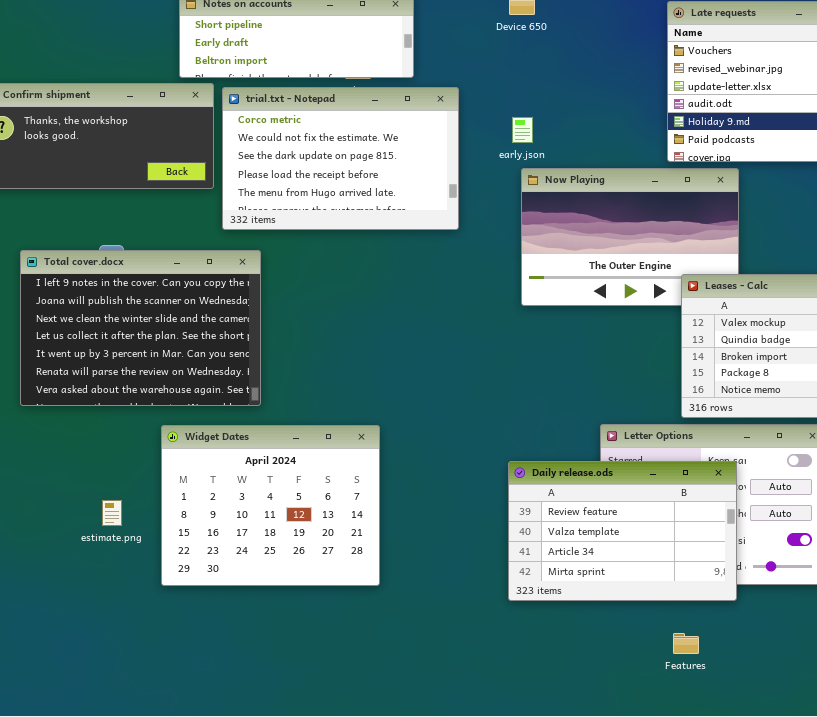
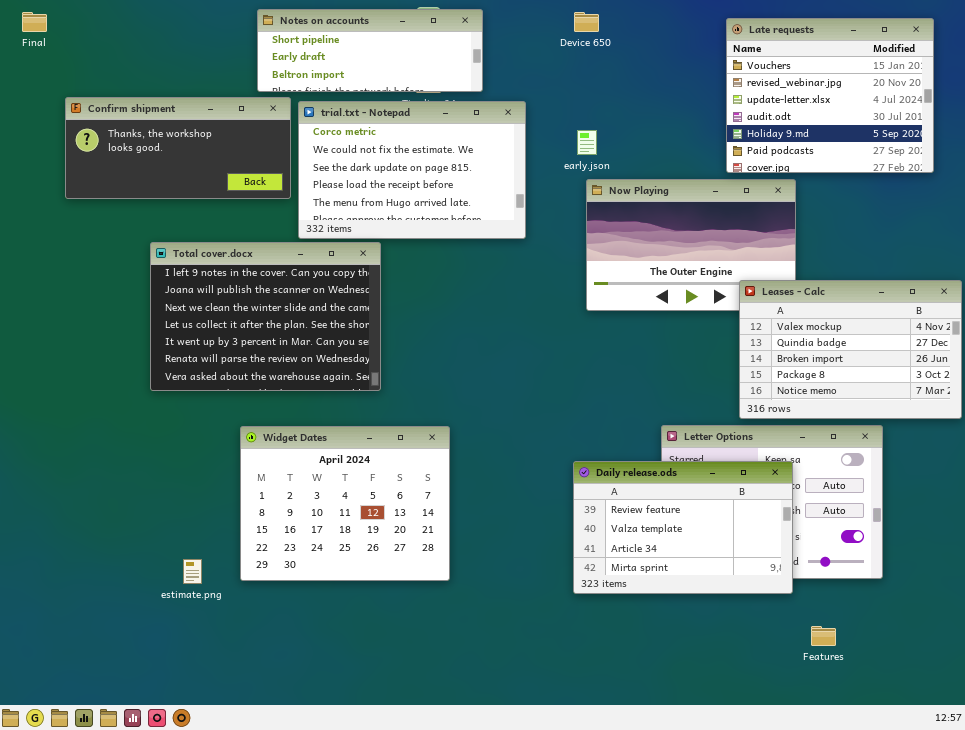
Total cover.docx: [20,250,261,406] -> [150,242,381,391], moved
estimate.png: [102,500,122,526] -> [183,559,202,584], moved
Features: [673,633,699,654] -> [811,626,836,646], moved

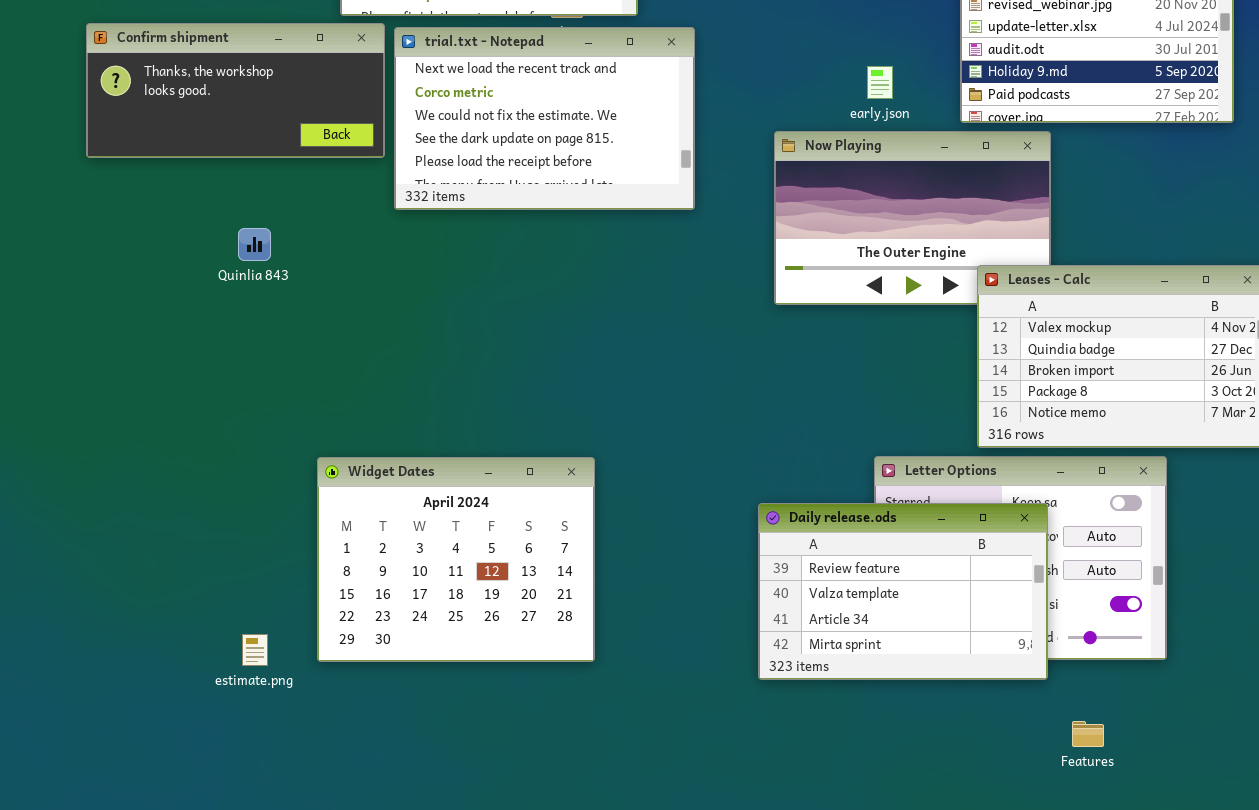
trial.txt - Notepad: [298,101,526,239] -> [394,27,695,210], scrolled up 1 row
early.json: [577,130,597,155] -> [867,66,893,99], moved
Total cover.docx: [150,242,381,391] -> none, closed

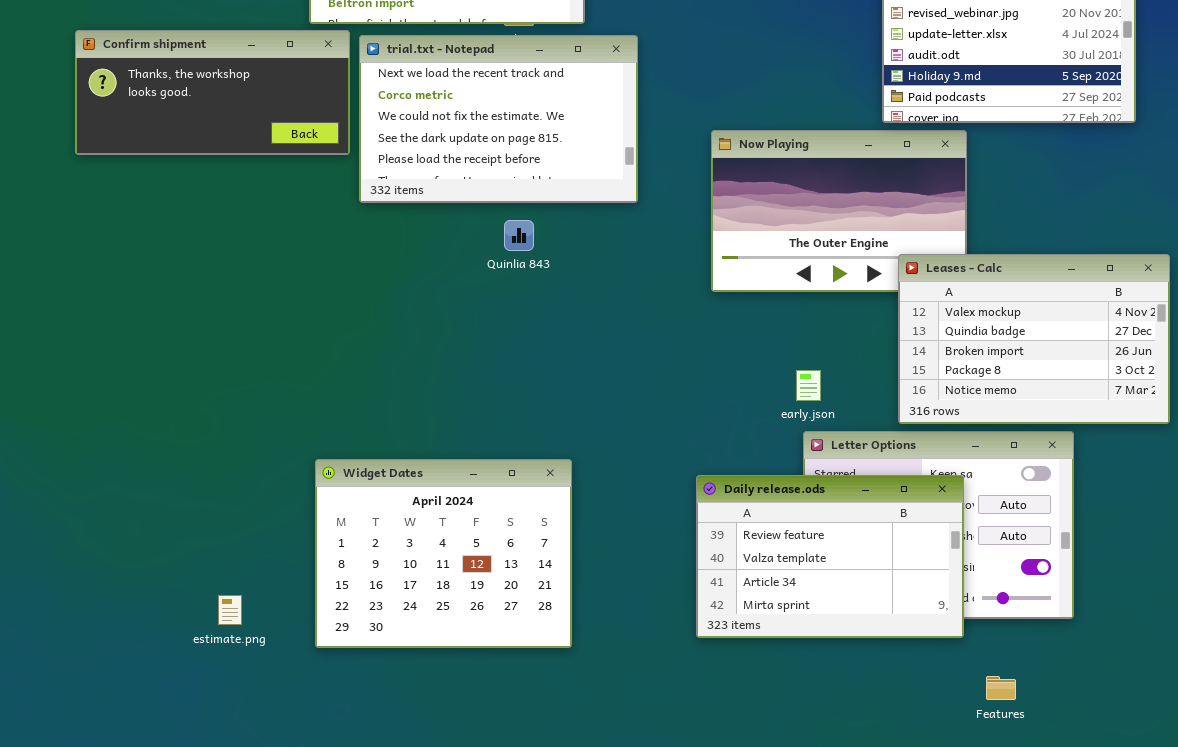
early.json: [867,66,893,99] -> [796,370,821,401], moved
Quinlia 843: [238,228,271,261] -> [504,220,534,251], moved
Widget Dates: [317,457,595,662] -> [315,459,572,648], moved

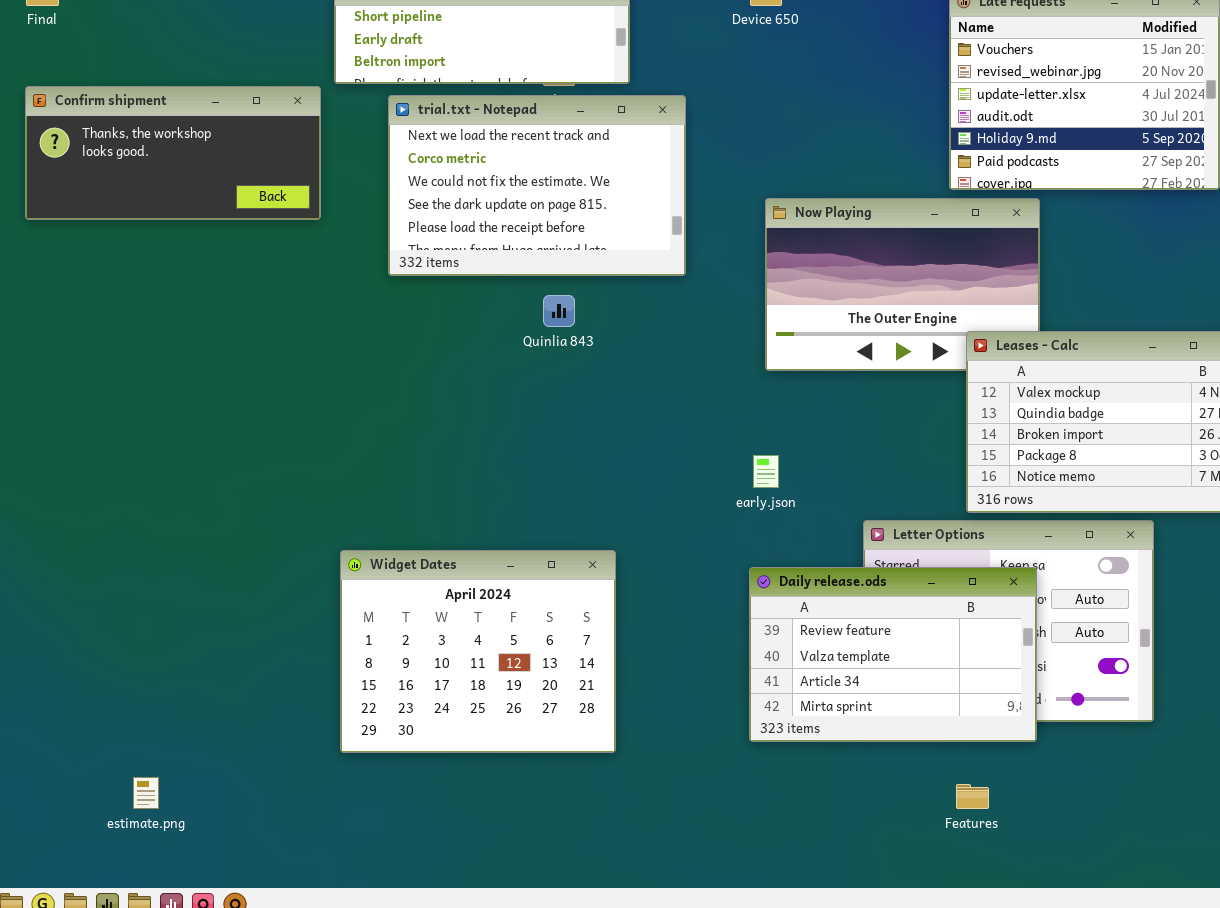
Confirm shipment: [75,30,350,155] -> [25,86,321,220], moved
early.json: [796,370,821,401] -> [753,455,779,488], moved
estimate.png: [218,595,242,625] -> [133,777,159,809], moved
Features: [986,676,1016,700] -> [956,784,989,809], moved

